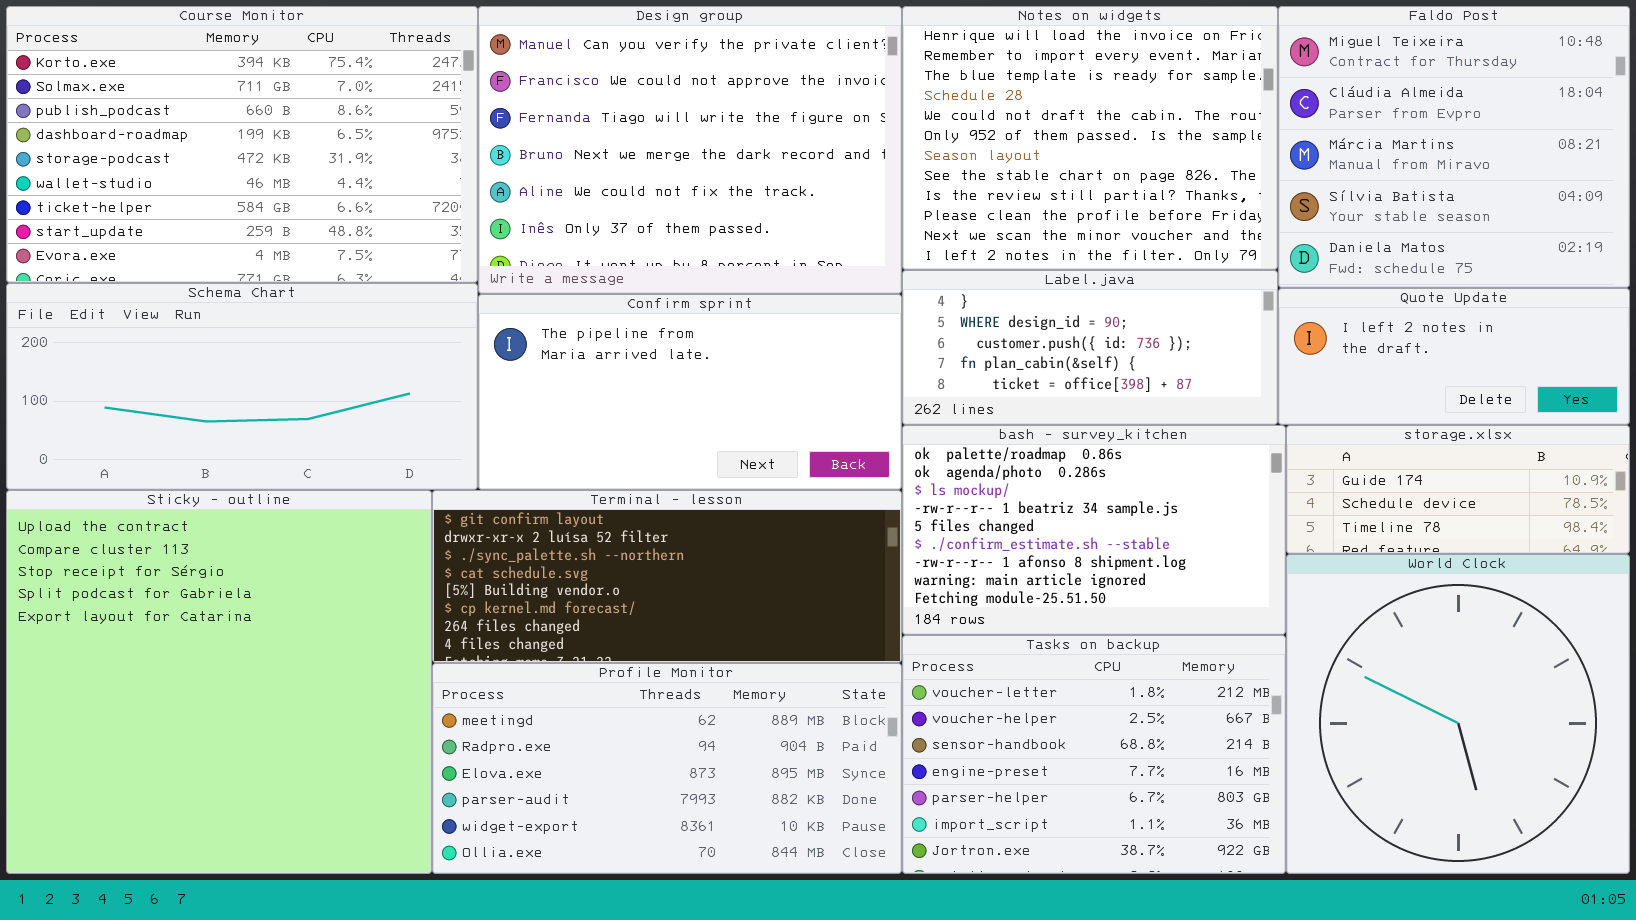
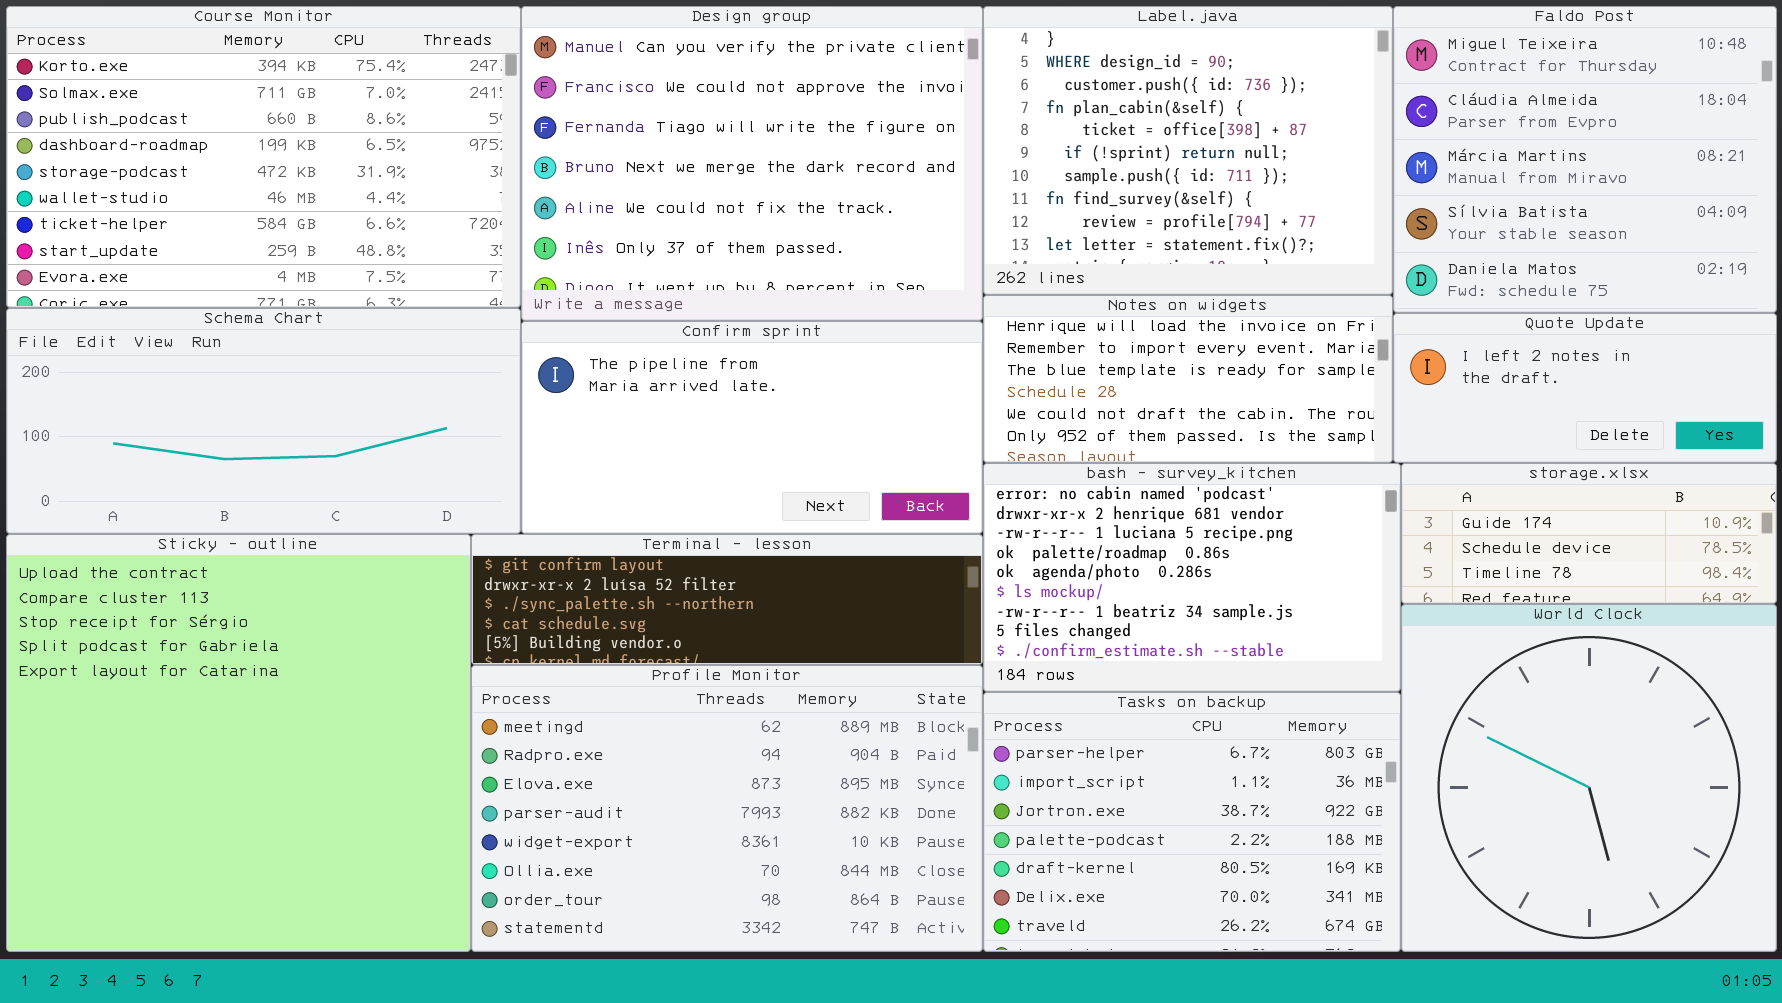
Notes on widgets: [902,6,1278,270] -> [983,295,1393,463], moved, resized
Label.java: [902,270,1278,425] -> [983,6,1393,295], moved, resized
bash - survey_kitchen: [902,425,1286,635] -> [983,463,1401,692], scrolled up 3 rows
Terminal - lesson: [432,490,902,663] -> [471,534,983,665], resized
Tasks on backup: [902,635,1286,874] -> [983,692,1401,952], scrolled down 4 rows
Profile Monitor: [432,663,902,874] -> [471,665,983,952], resized

